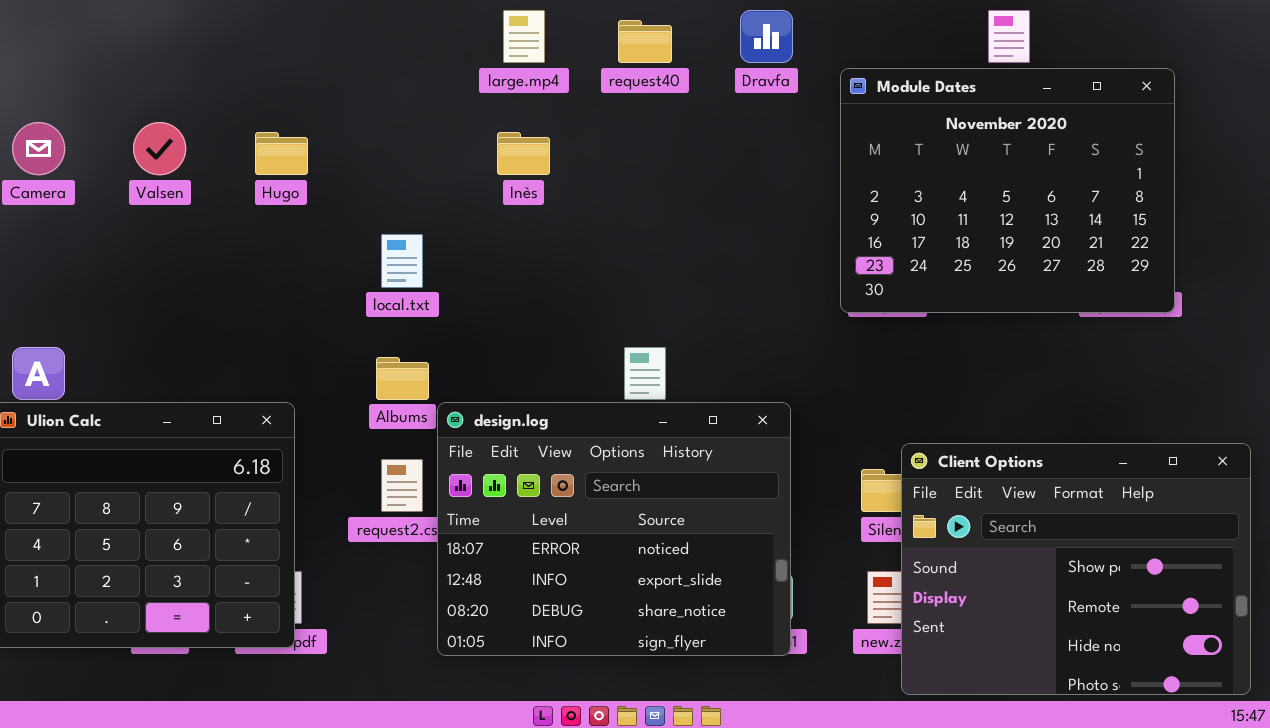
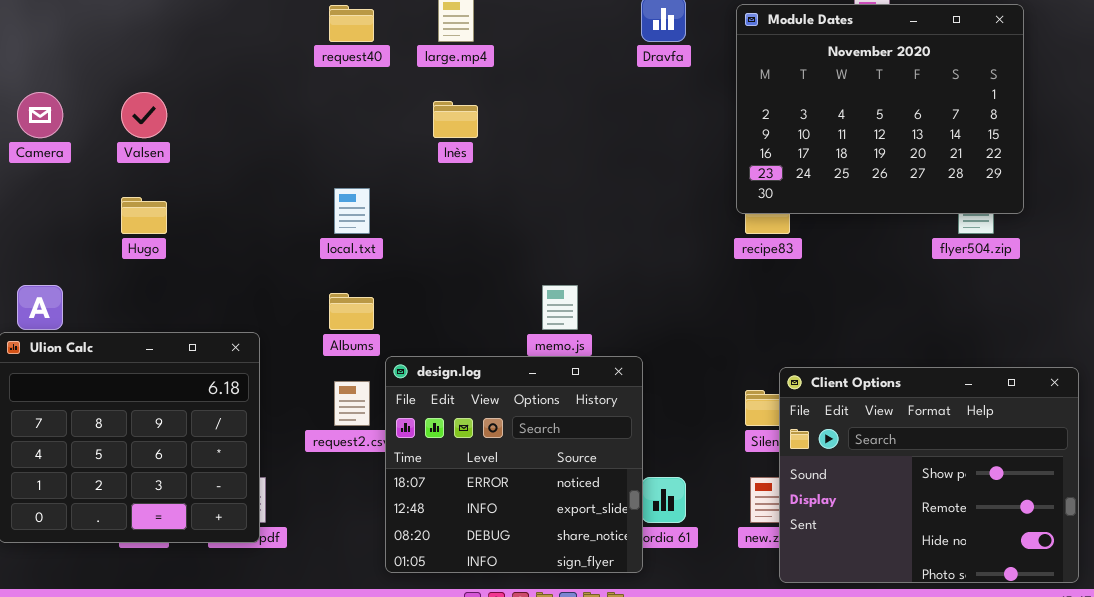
request40: [618,20,672,63] -> [329,5,374,42], moved
Module Dates: [840,68,1175,313] -> [736,4,1024,214], moved
Hugo: [255,132,308,175] -> [121,197,167,234], moved
design.log: [437,402,791,656] -> [385,356,643,573], moved, resized

